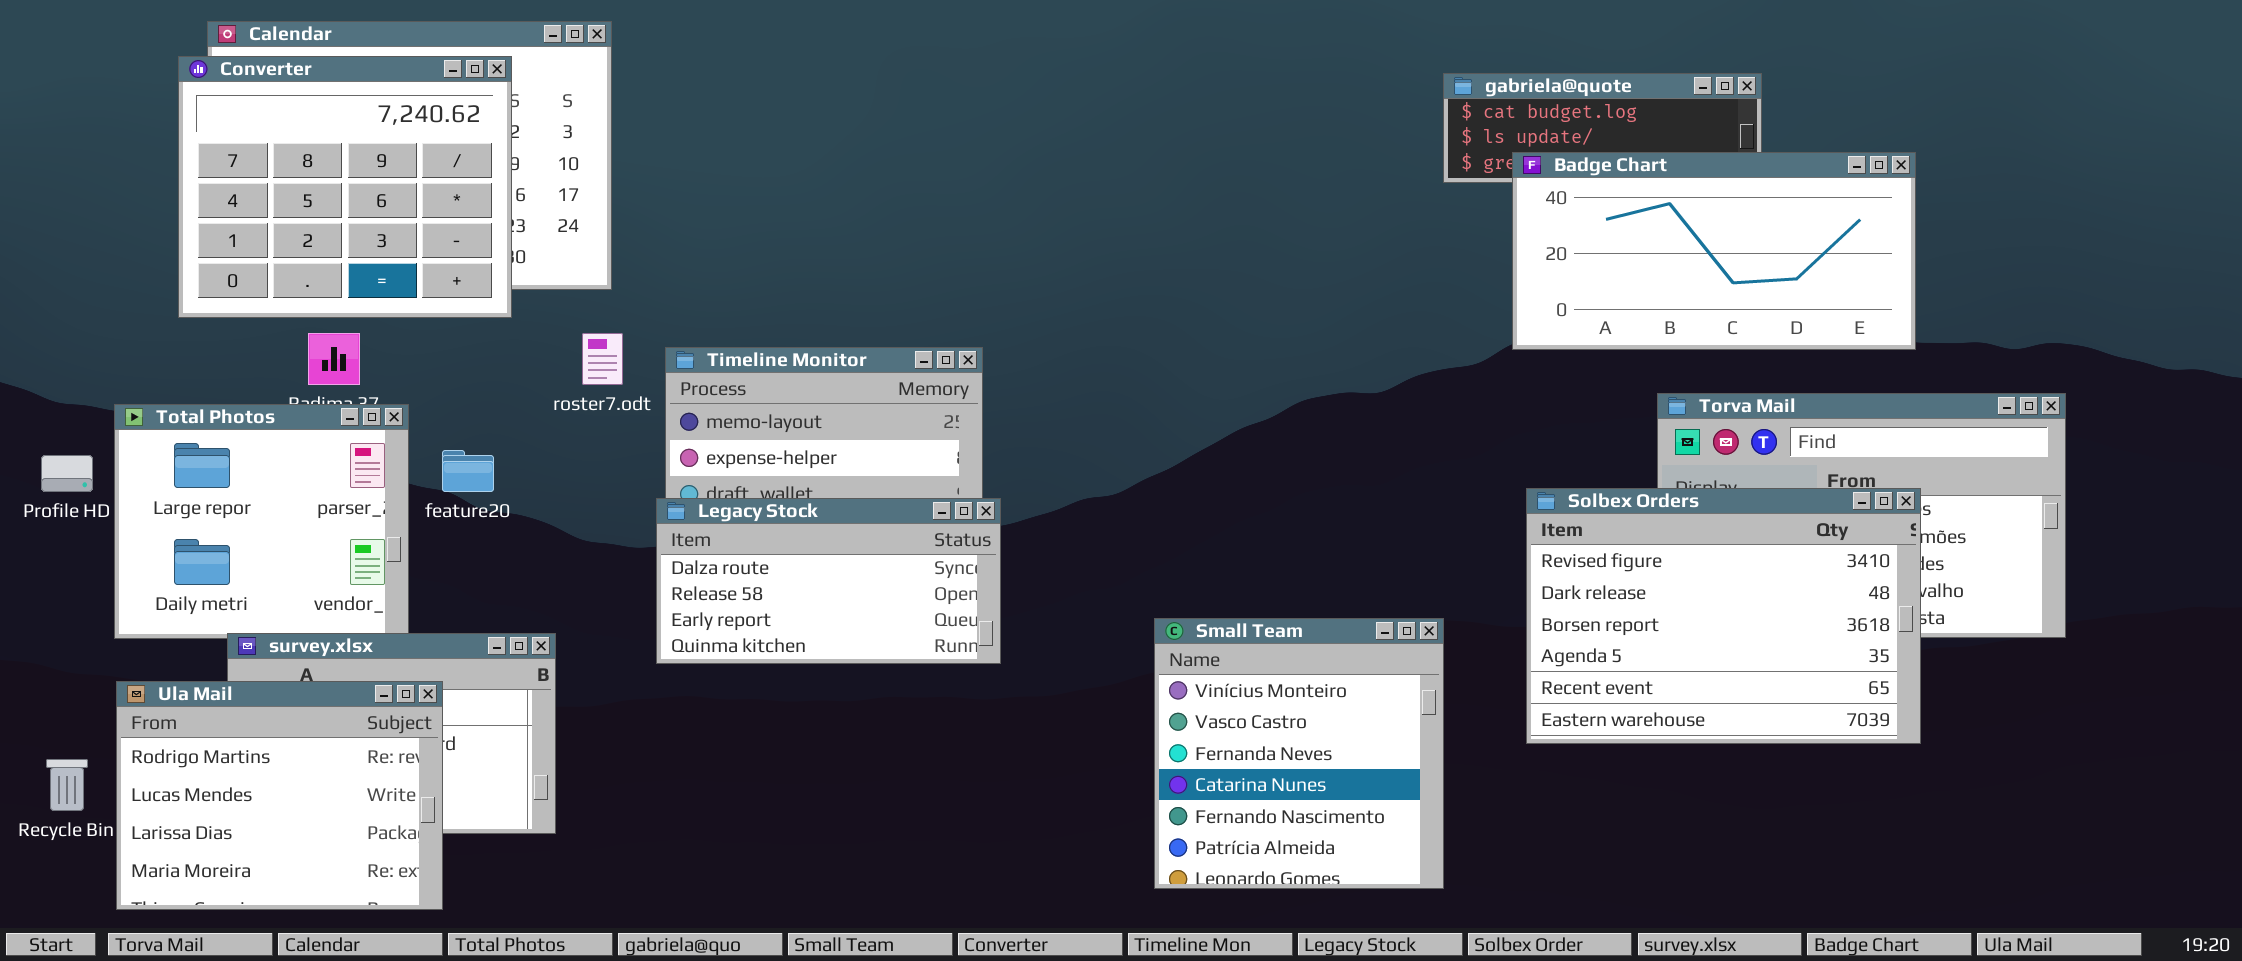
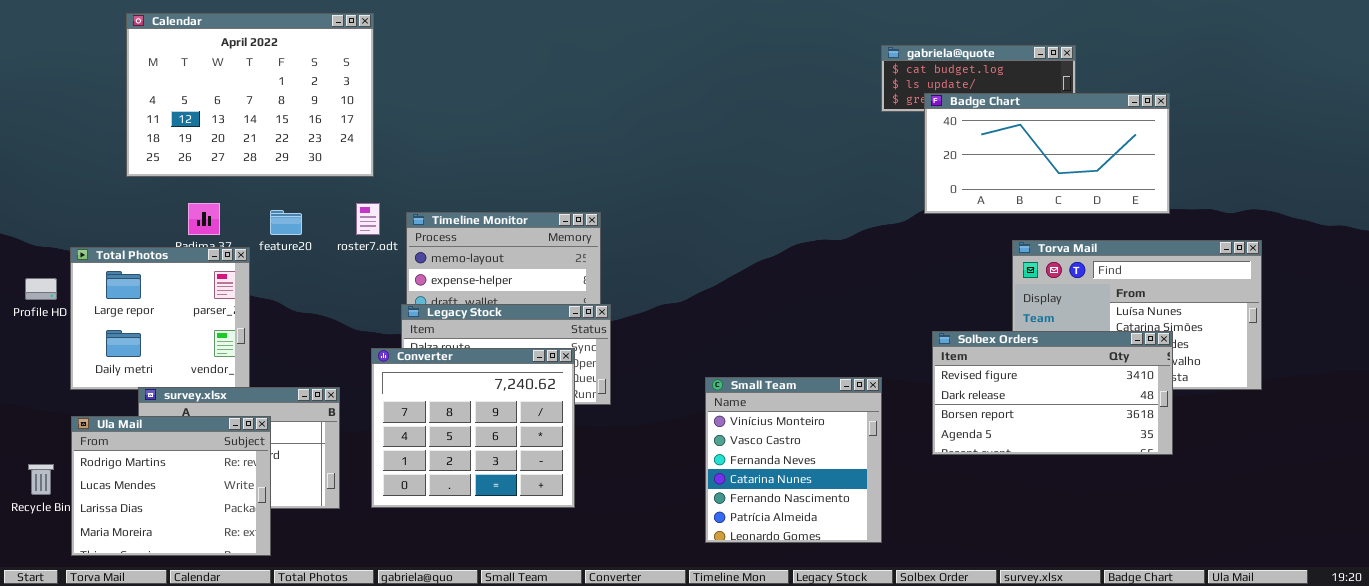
Converter: [178,56,512,318] -> [371,348,575,508], moved
feature20: [442,450,494,492] -> [270,210,302,235], moved
Solbex Orders: [1526,488,1921,744] -> [932,331,1173,455], resized

